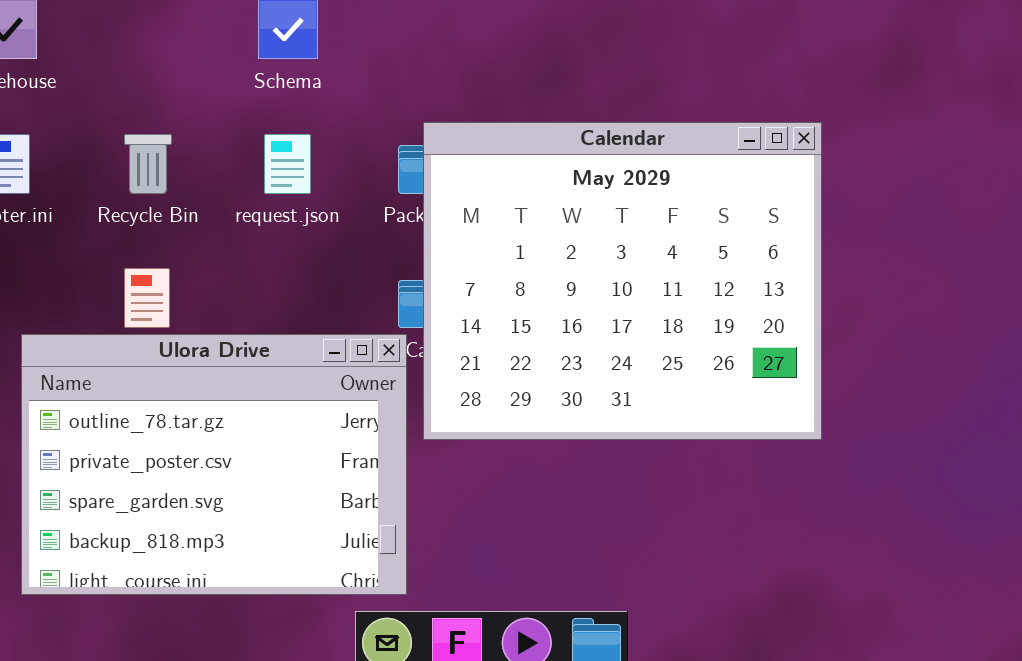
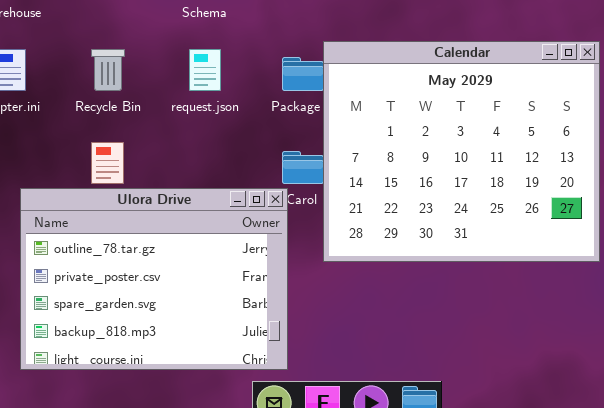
Calendar: [423,122,822,440] -> [323,41,600,262], moved

